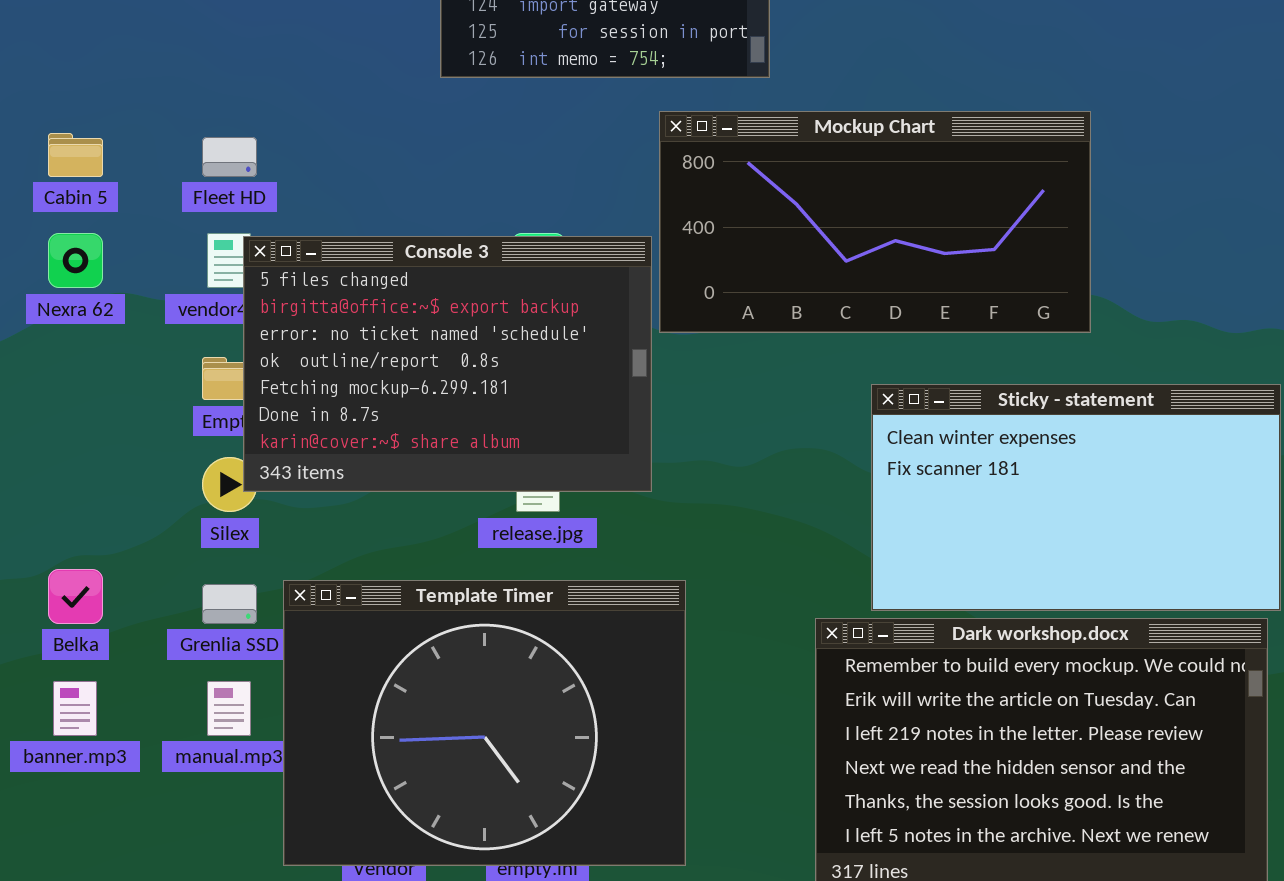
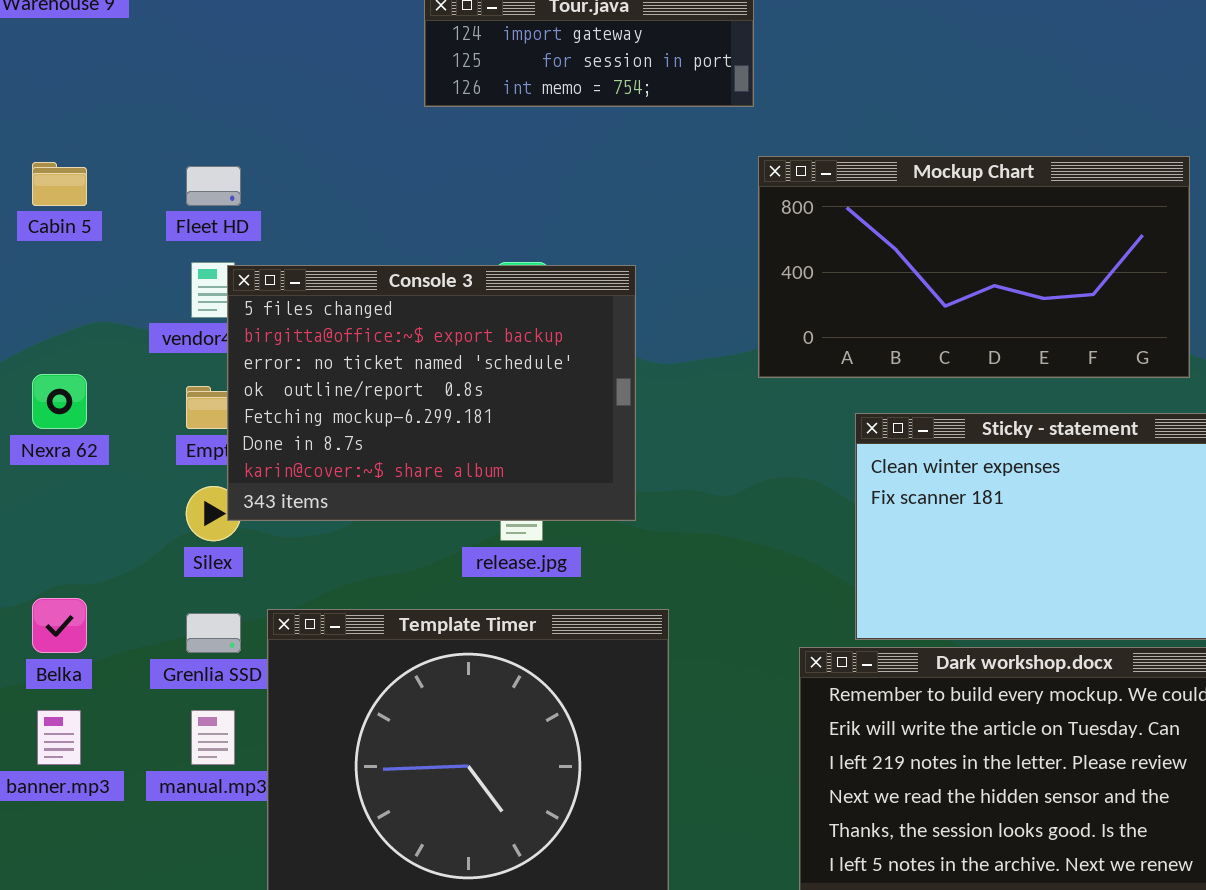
Mockup Chart: [659,111,1091,333] -> [758,156,1190,378], moved
Nexra 62: [48,233,103,288] -> [32,374,87,429], moved

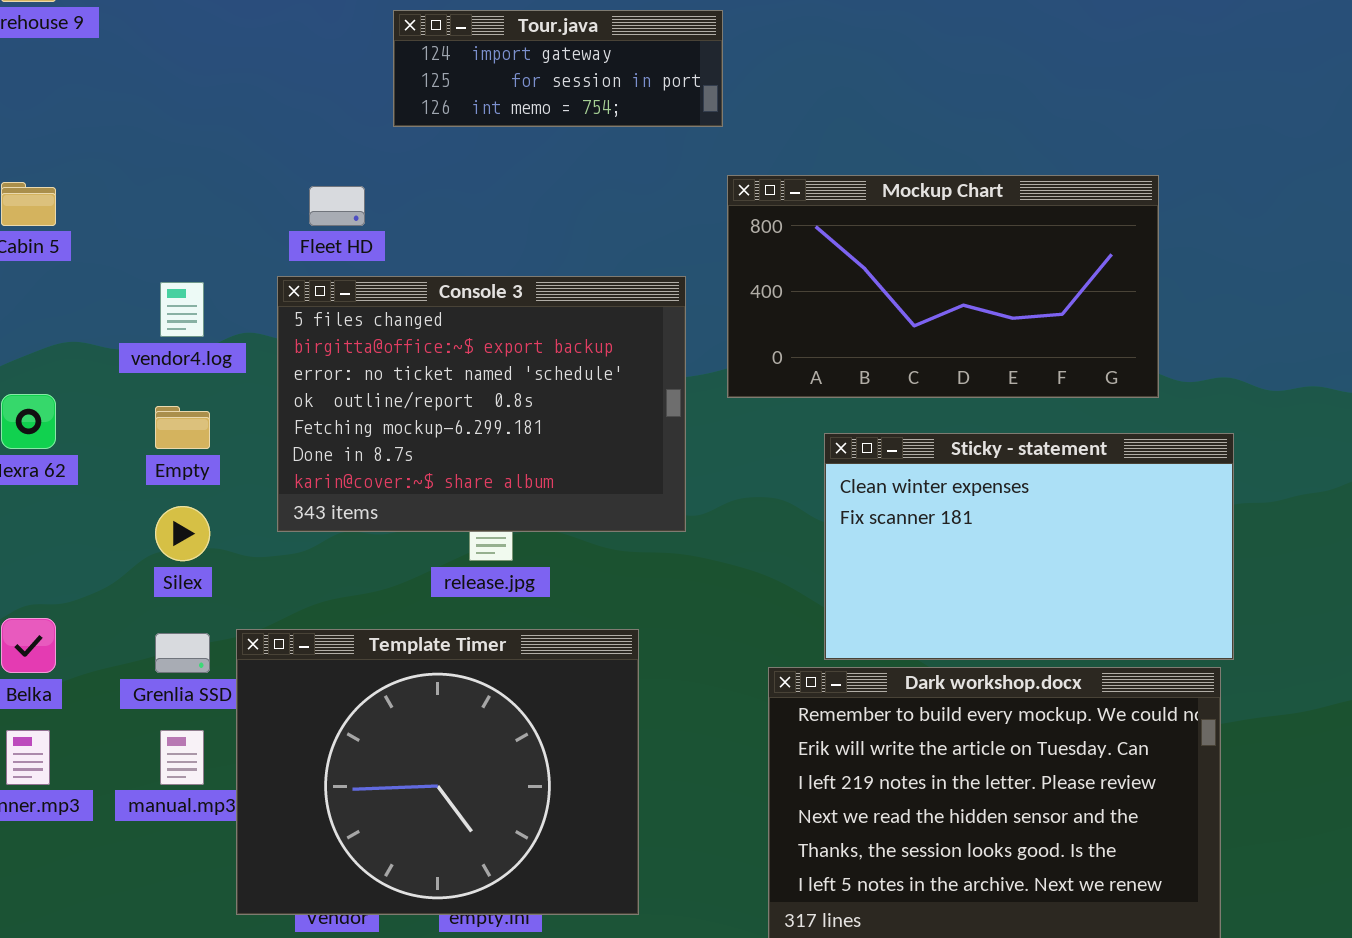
Fleet HD: [186,166,241,206] -> [309,186,365,226], moved
Console 3: [227,265,636,521] -> [277,276,686,532], moved

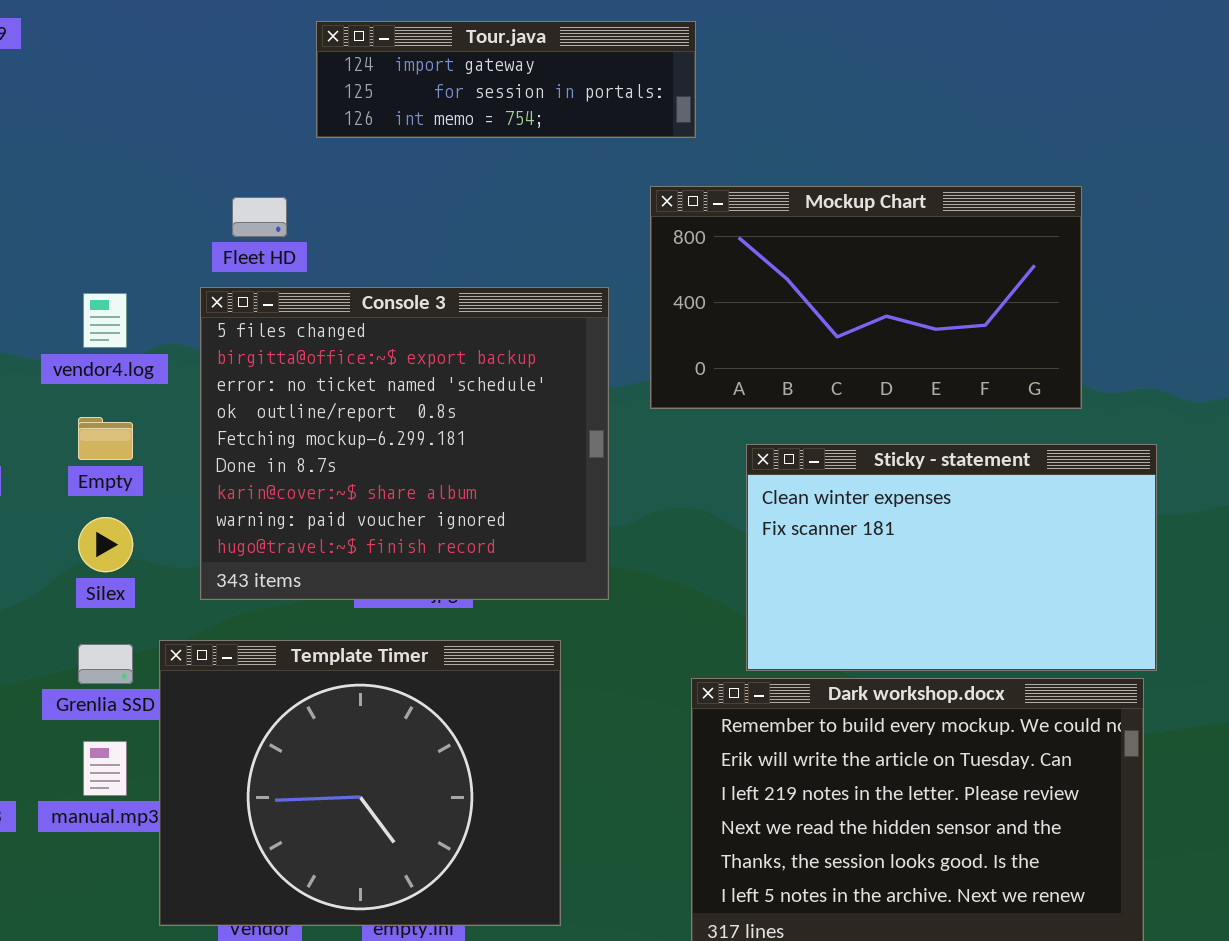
Tour.java: [393,10,723,127] -> [316,21,696,138], resized
Console 3: [277,276,686,532] -> [200,287,609,600], resized

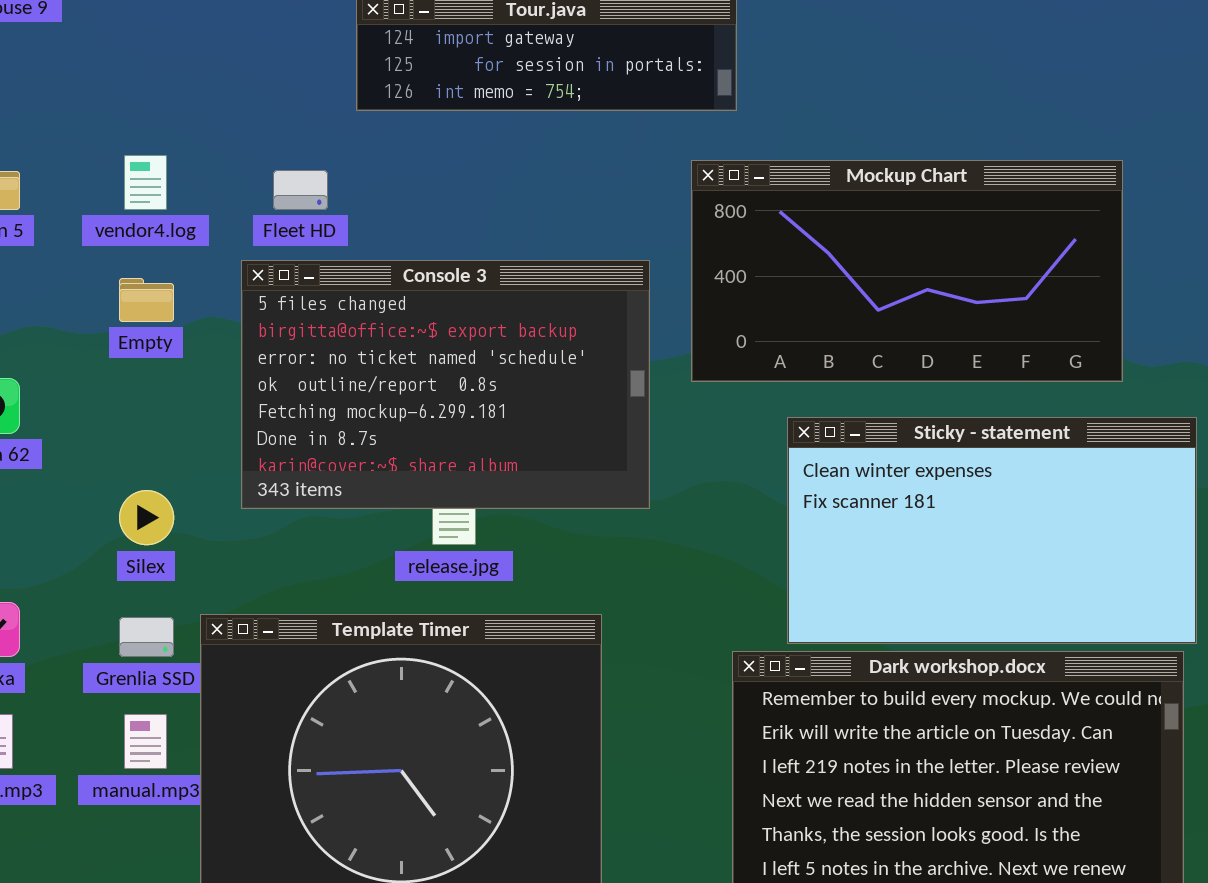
Console 3: [200,287,609,600] -> [241,260,650,509], resized
vendor4.log: [83,293,127,348] -> [124,155,167,210], moved
Empty: [78,417,133,460] -> [119,278,174,322], moved

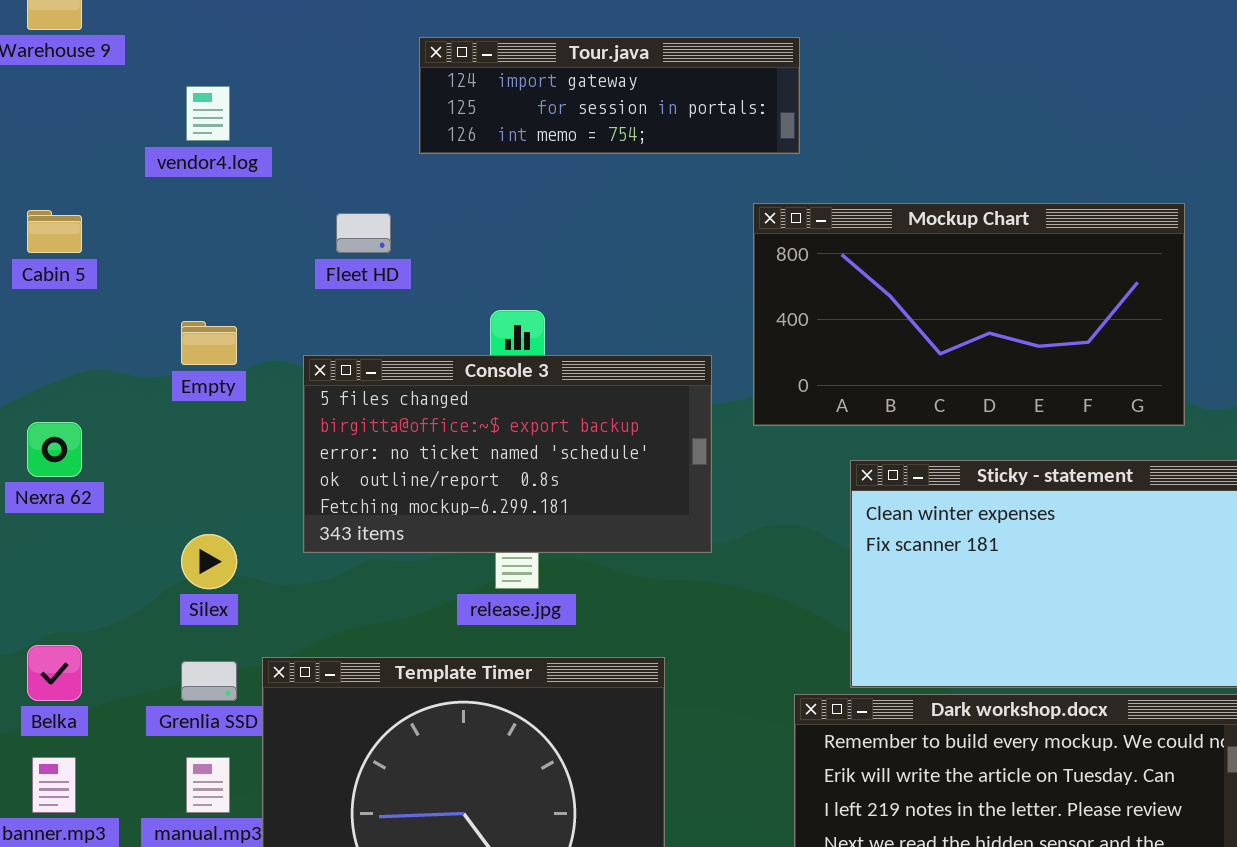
vendor4.log: [124,155,167,210] -> [186,86,230,141], moved
Console 3: [241,260,650,509] -> [303,355,712,553], resized

